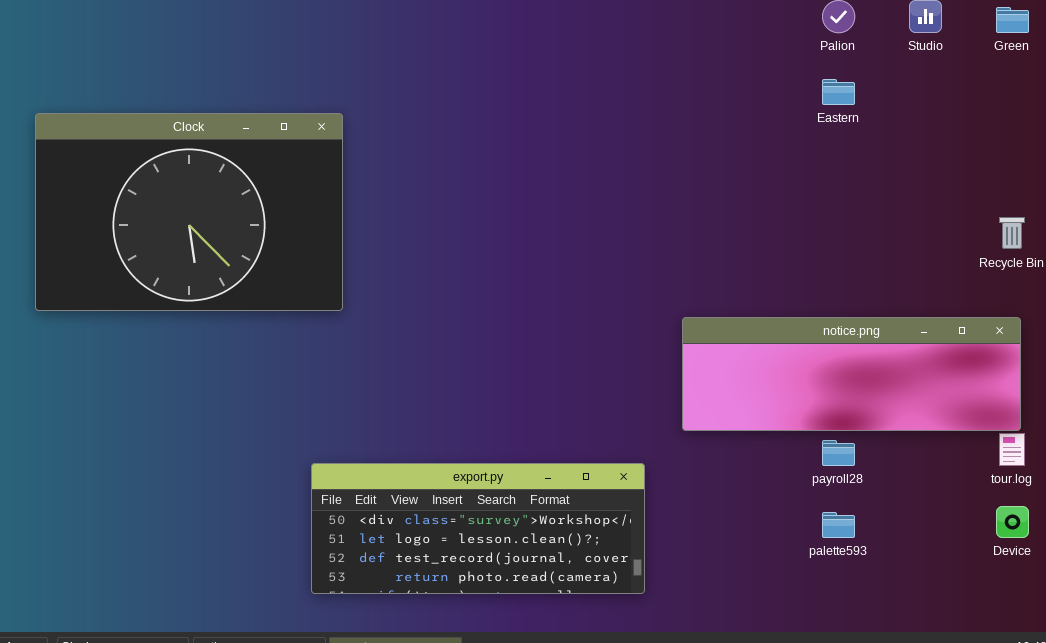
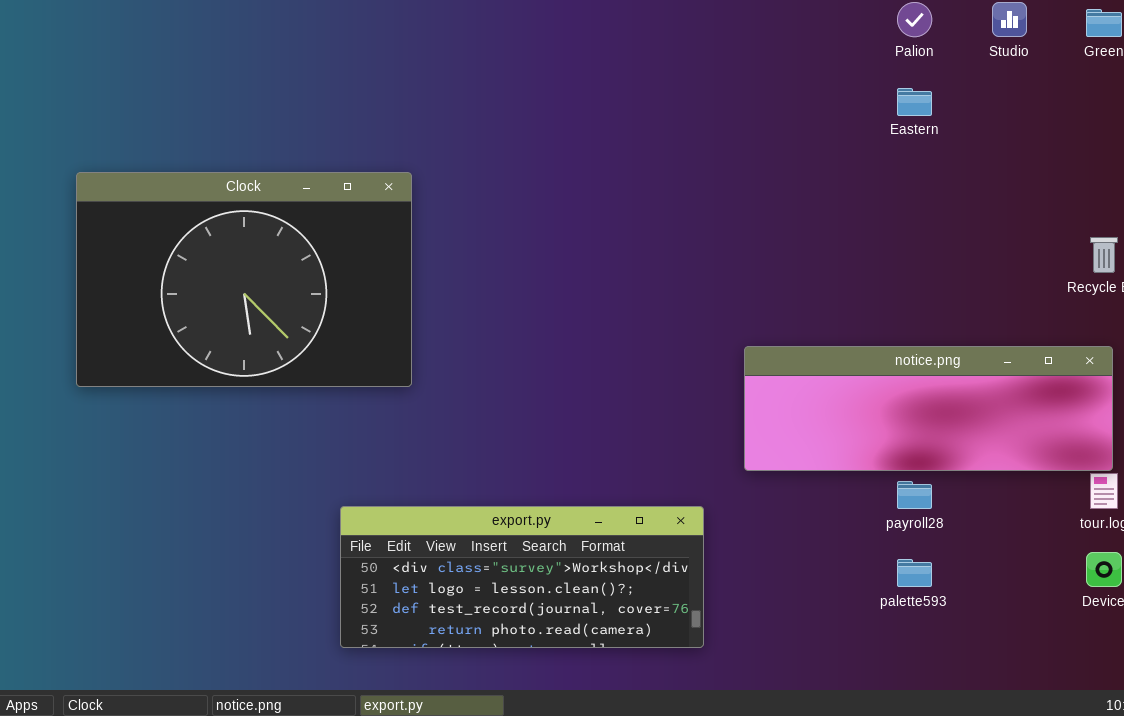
Clock: [35,113,343,311] -> [76,172,412,387], moved

